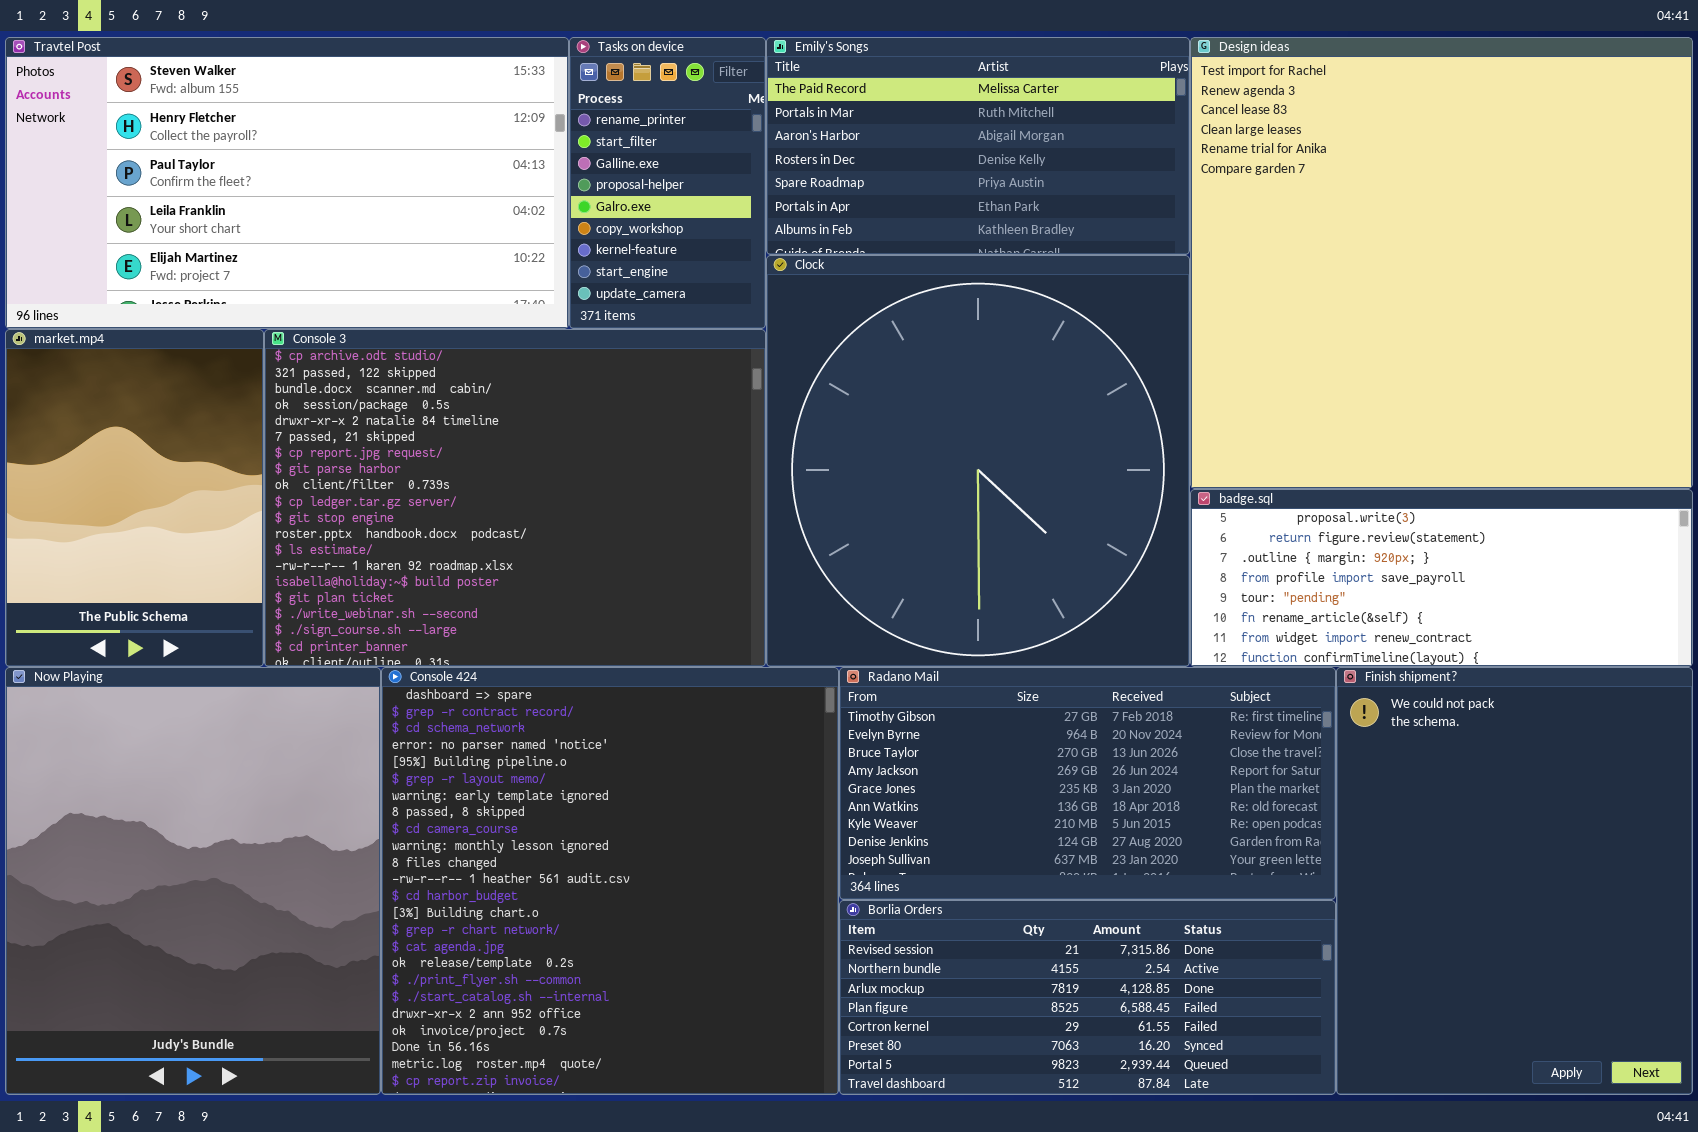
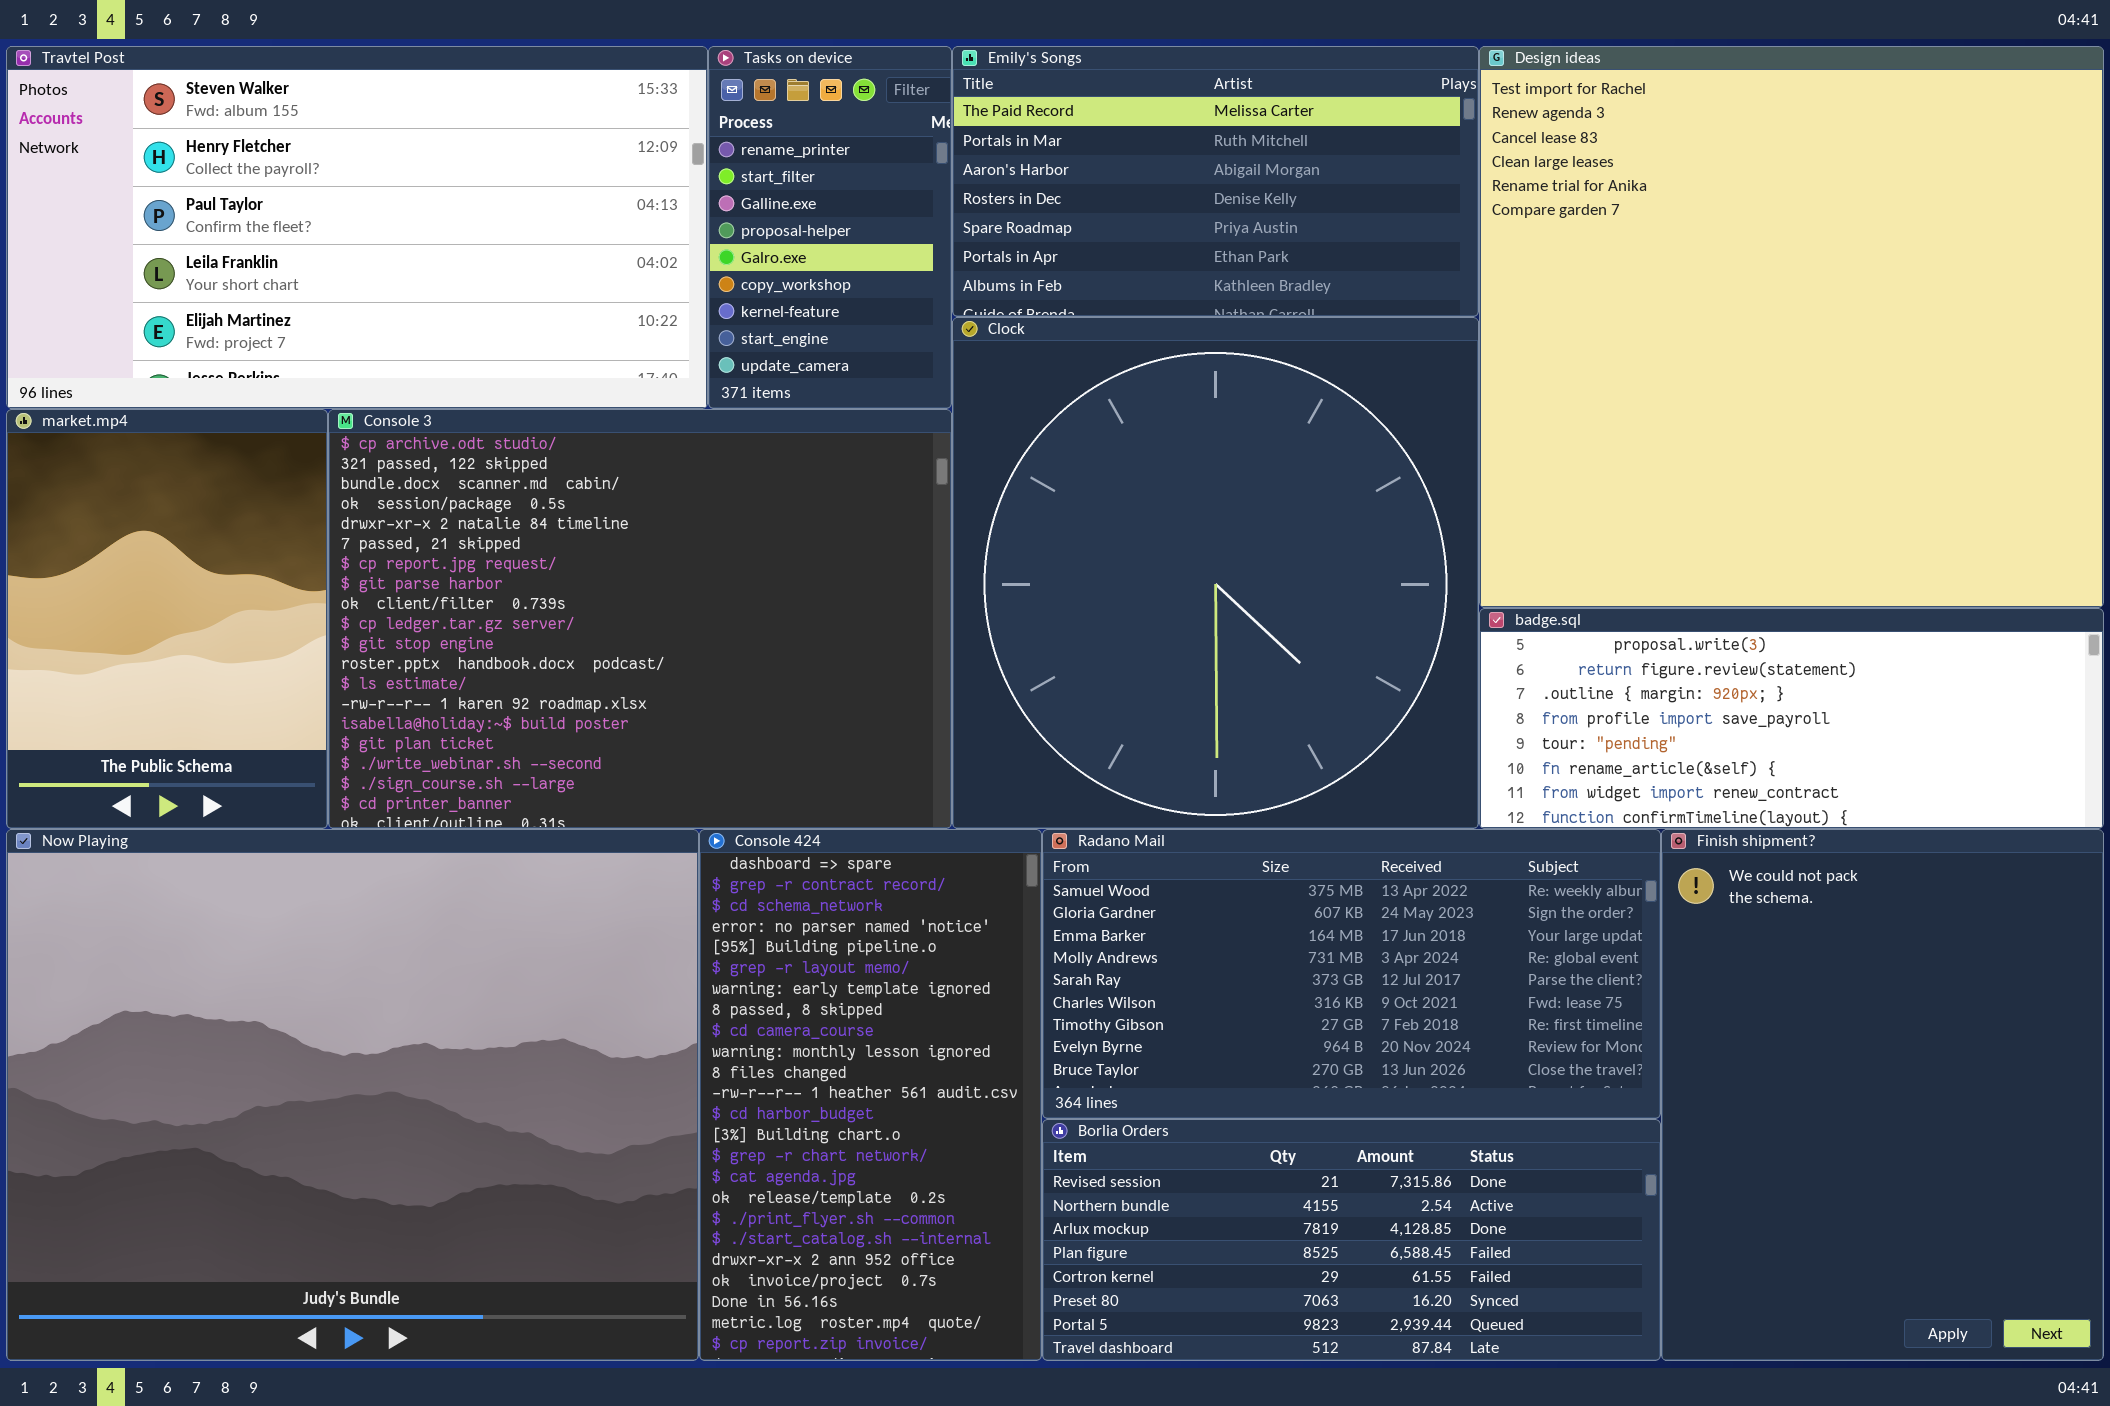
Now Playing: [5,667,381,1095] -> [6,829,699,1361], resized
Console 424: [381,667,839,1095] -> [699,829,1042,1361], resized
Radano Mail: [839,667,1336,900] -> [1042,829,1661,1119], scrolled up 6 rows

